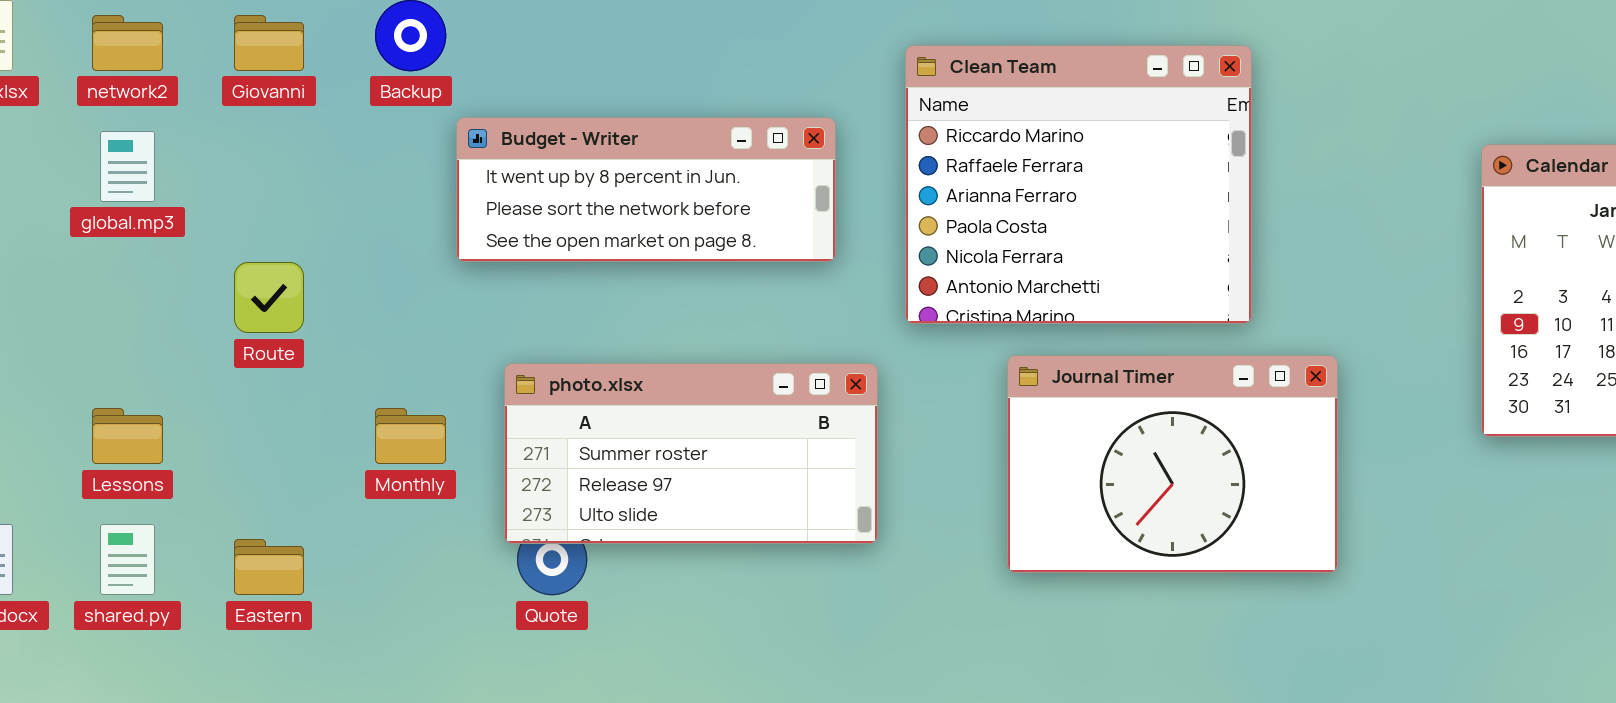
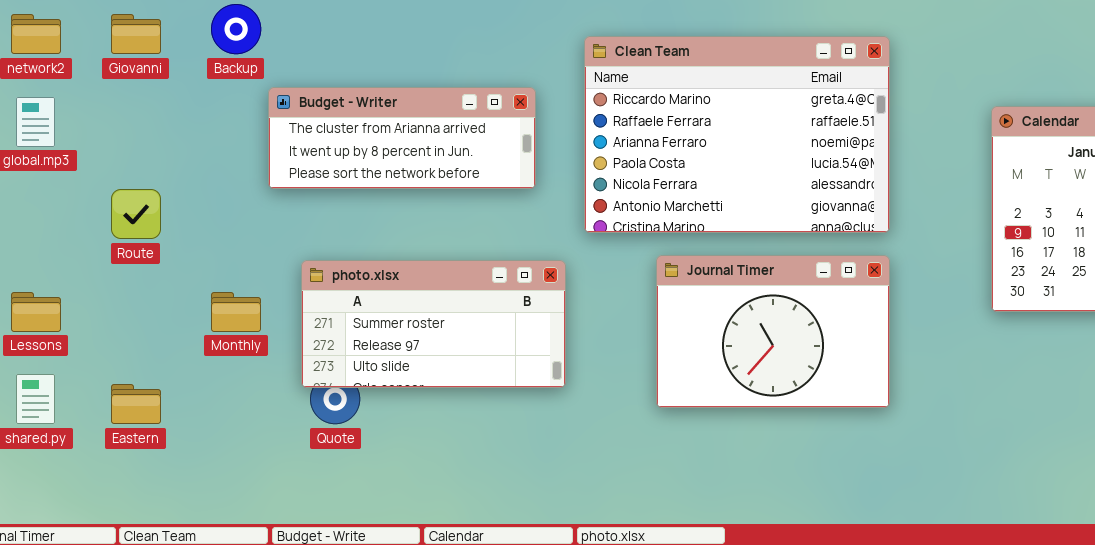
Clean Team: [905,45,1252,324] -> [584,36,890,233], resized
Budget - Writer: [456,117,836,262] -> [268,87,536,189], scrolled up 1 row

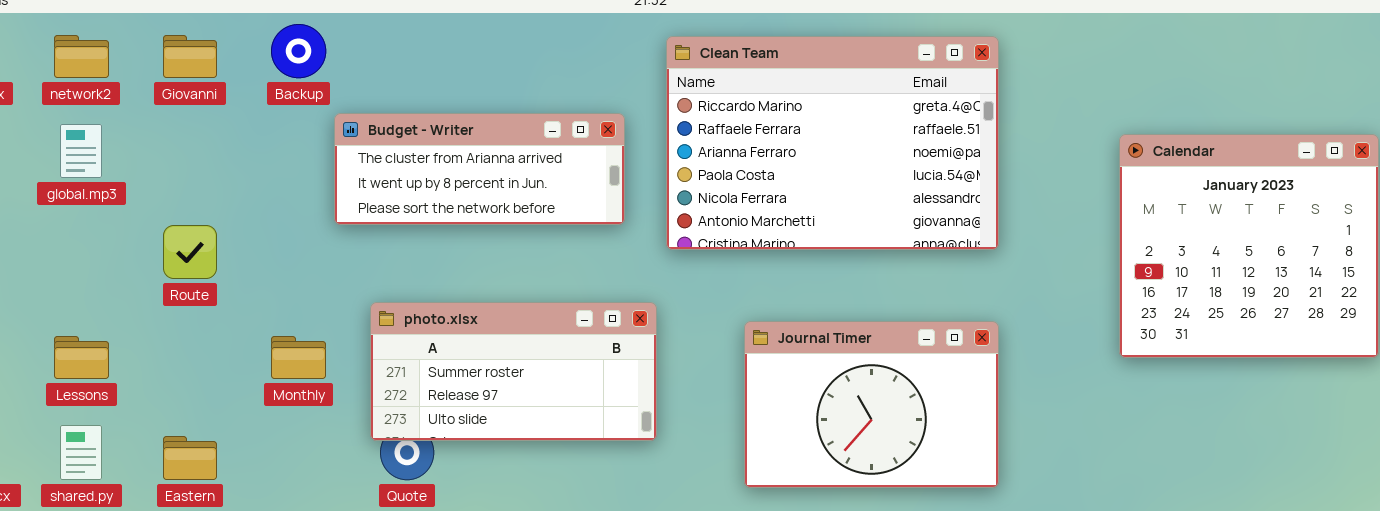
Clean Team: [584,36,890,233] -> [666,36,999,250], moved
Journal Timer: [656,255,890,408] -> [744,321,999,488], moved

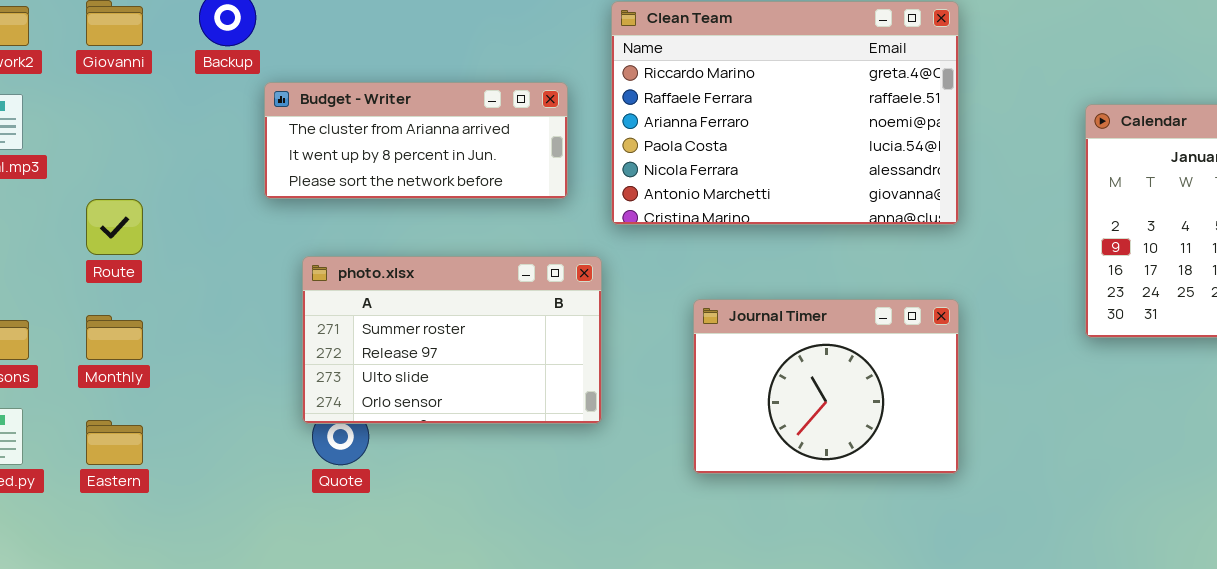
photo.xlsx: [370,302,657,441] -> [302,256,602,424], resized
Monthly: [271,336,326,379] -> [86,315,143,360], moved

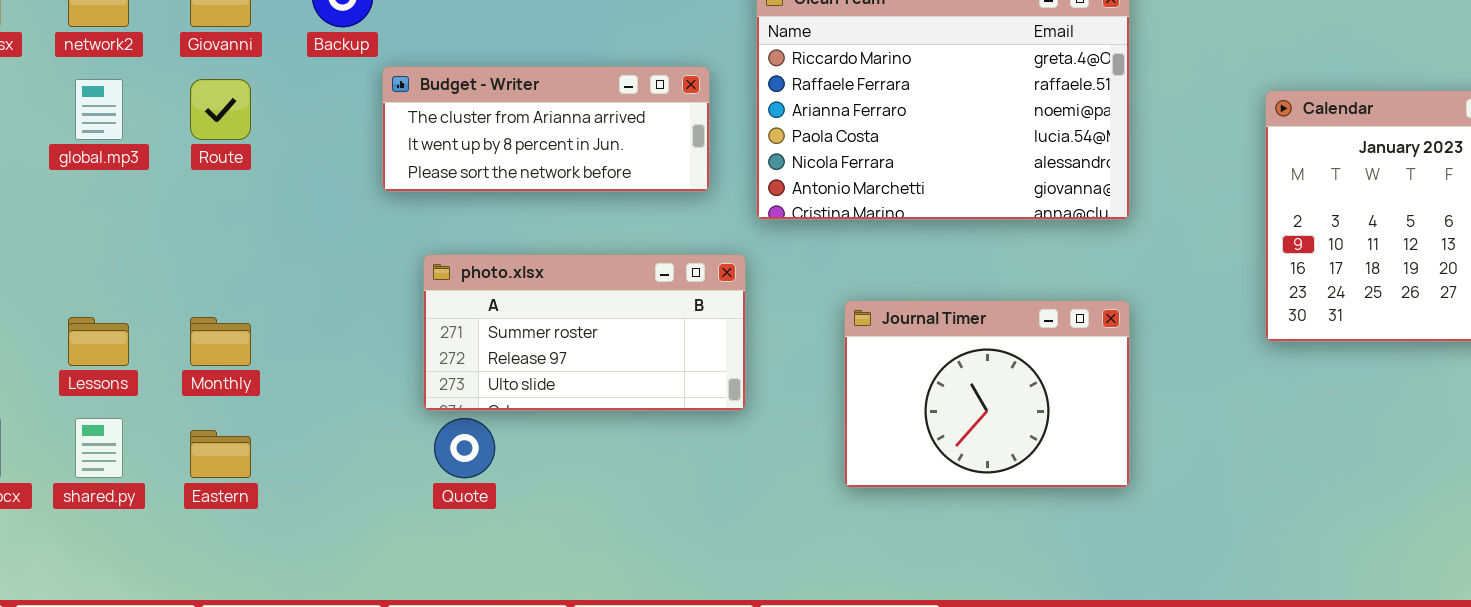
Route: [86,199,143,255] -> [190,79,251,140], moved
photo.xlsx: [302,256,602,424] -> [423,254,746,411], resized

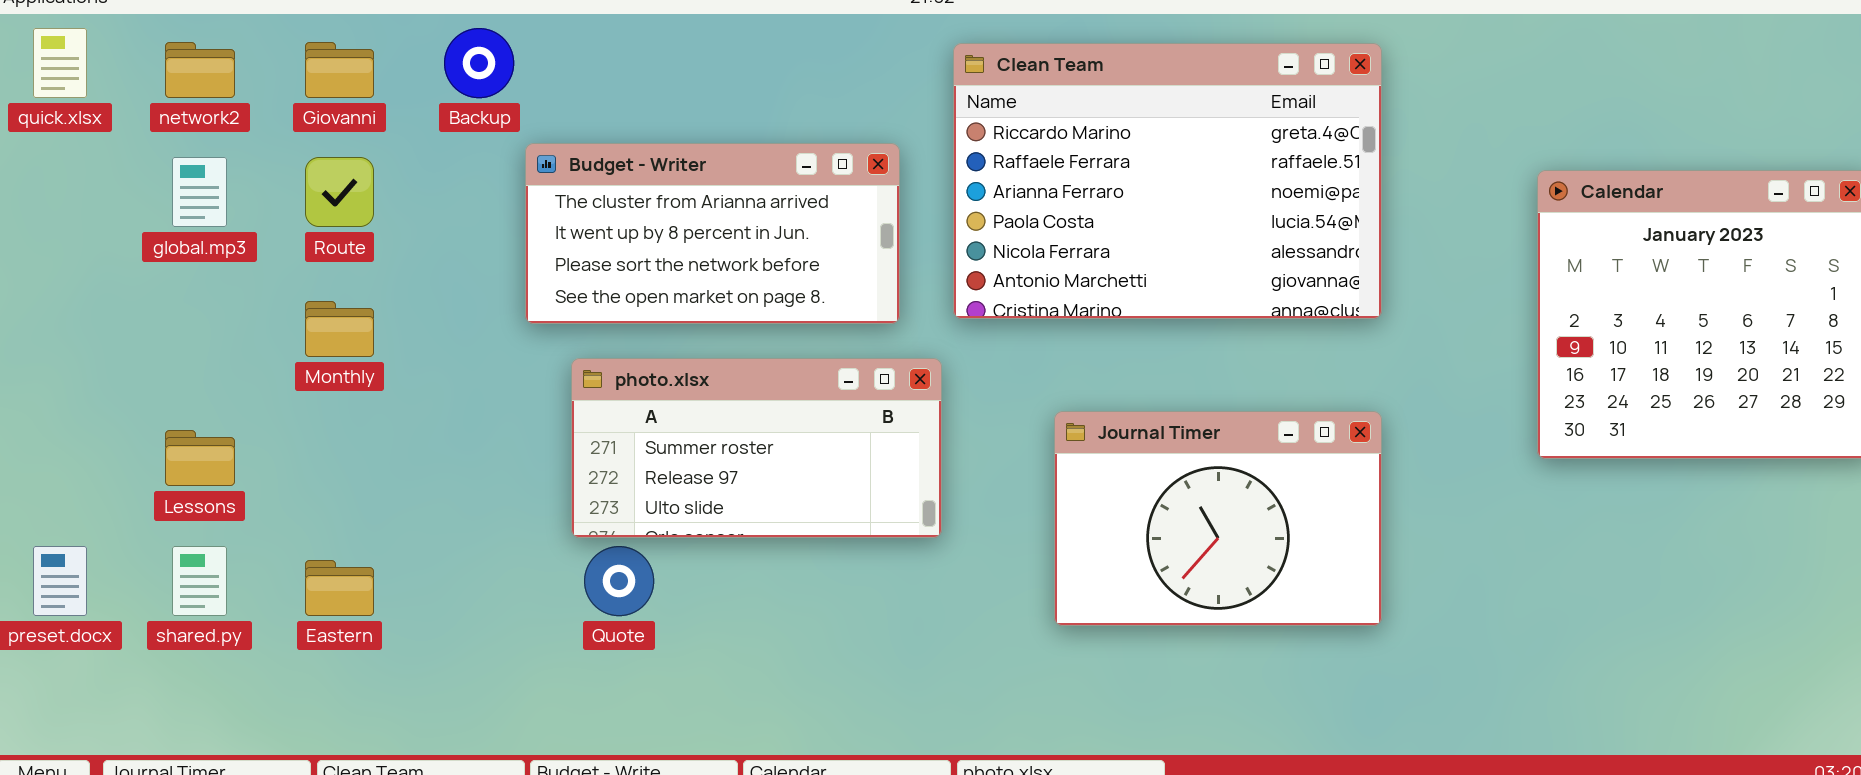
Budget - Writer: [382,66,710,192] -> [525,143,900,324], resized
Monthly: [190,317,251,366] -> [305,301,374,357], moved

